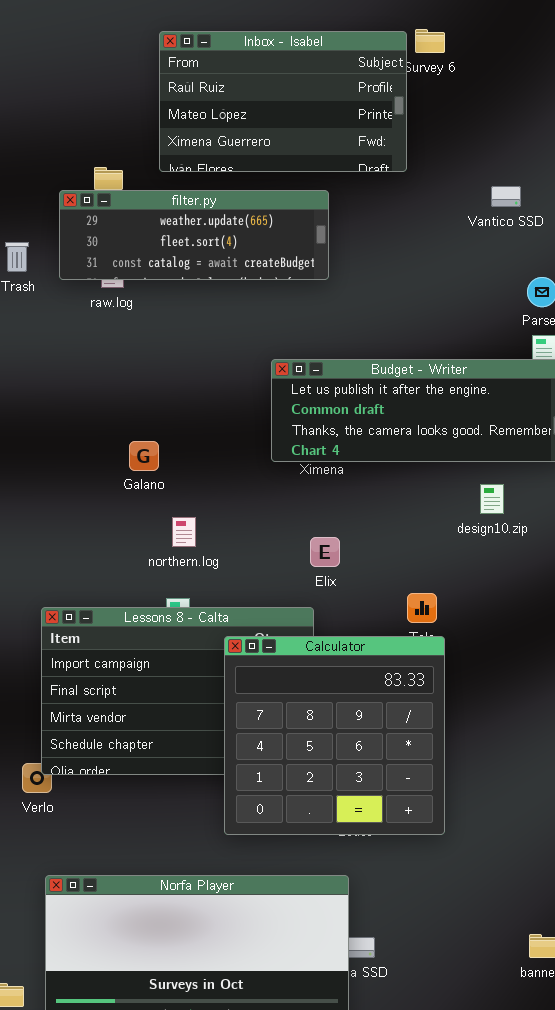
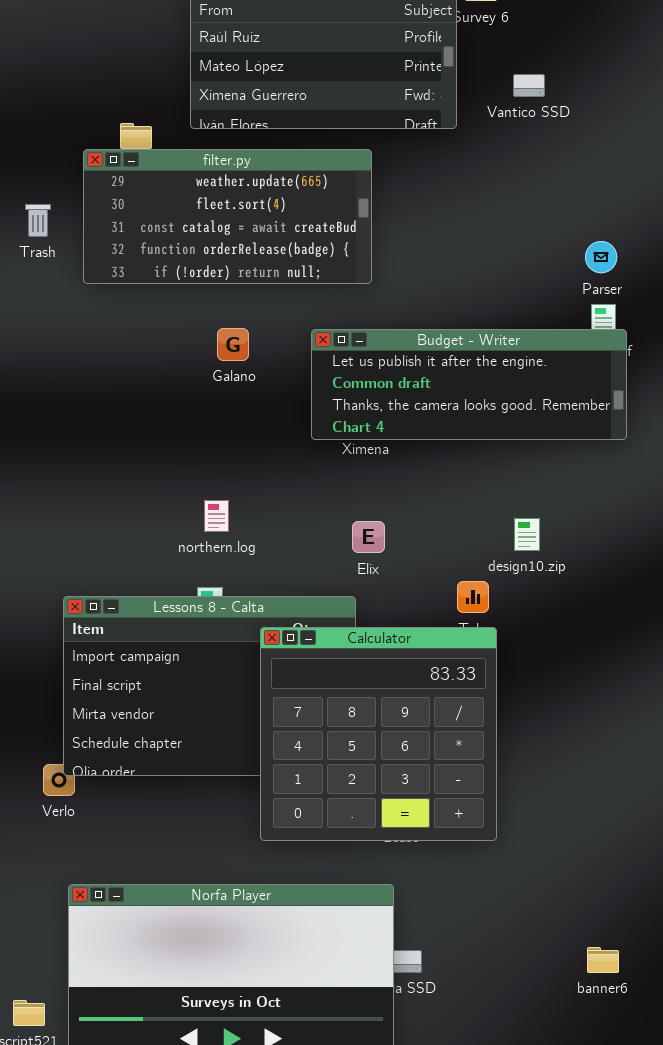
Vantico SSD: [491,186,521,207] -> [513,74,545,97], moved
filter.py: [59,190,329,280] -> [83,149,372,284], resized
Galano: [129,441,159,471] -> [217,328,249,361], moved
design10.zip: [480,484,504,514] -> [514,518,540,551], moved

